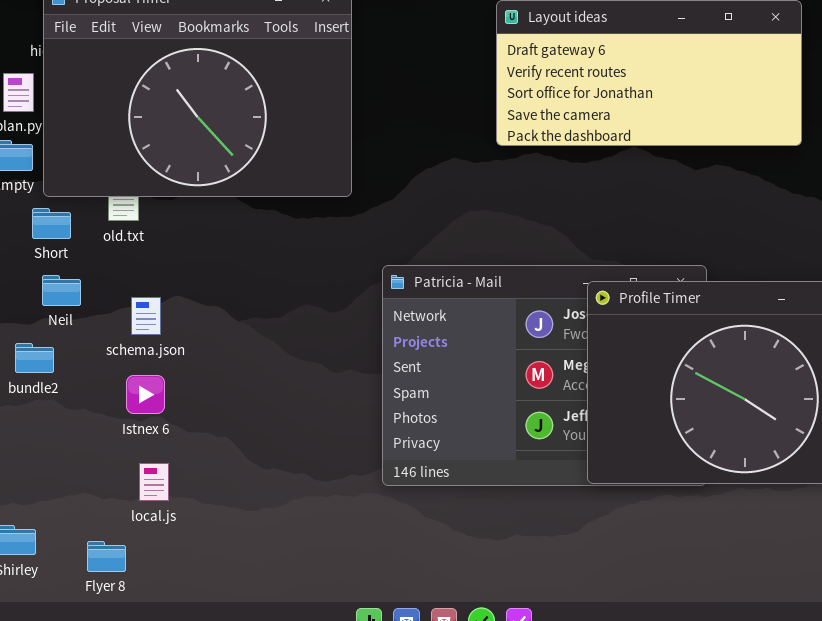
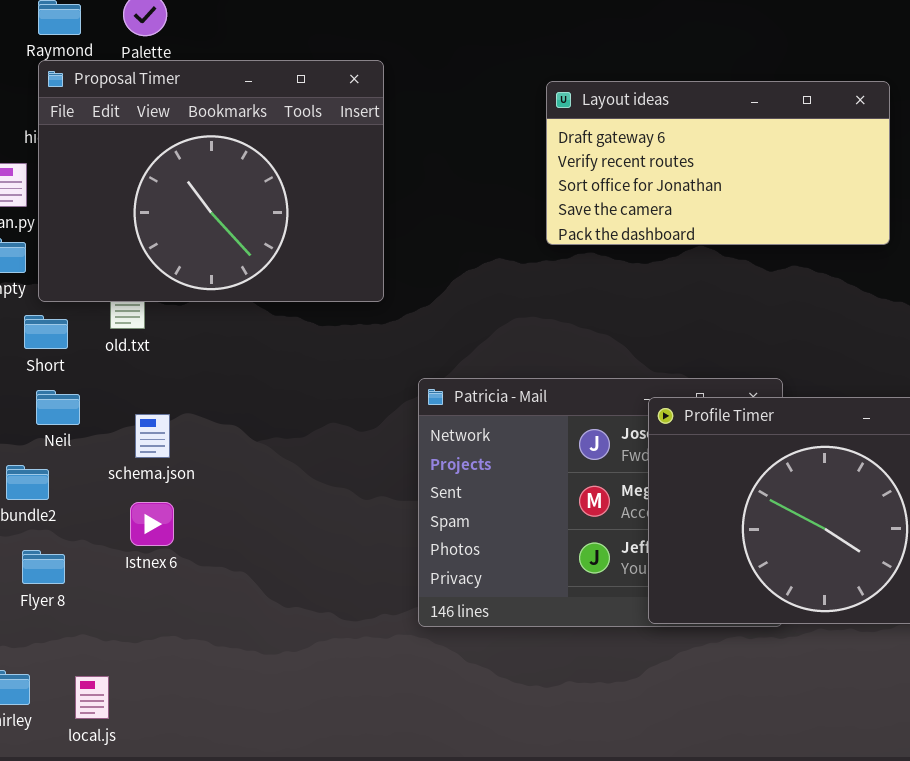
local.js: [139,463,169,501] -> [75,676,109,719], moved
Flyer 8: [87,541,126,572] -> [22,550,65,584], moved

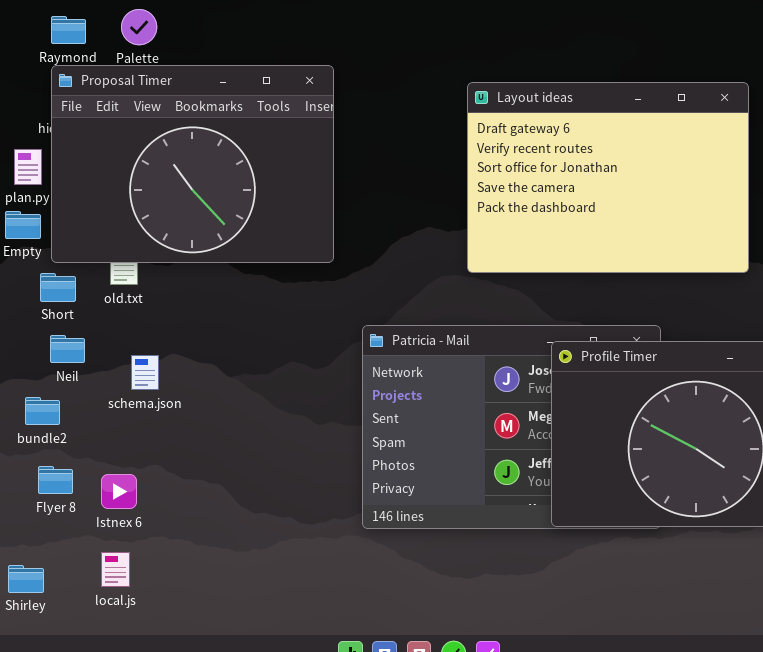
Layout ideas: [546,81,890,245] -> [467,82,749,273], resized
Istnex 6: [130,502,174,546] -> [101,474,137,509], moved
local.js: [75,676,109,719] -> [101,552,130,587], moved

